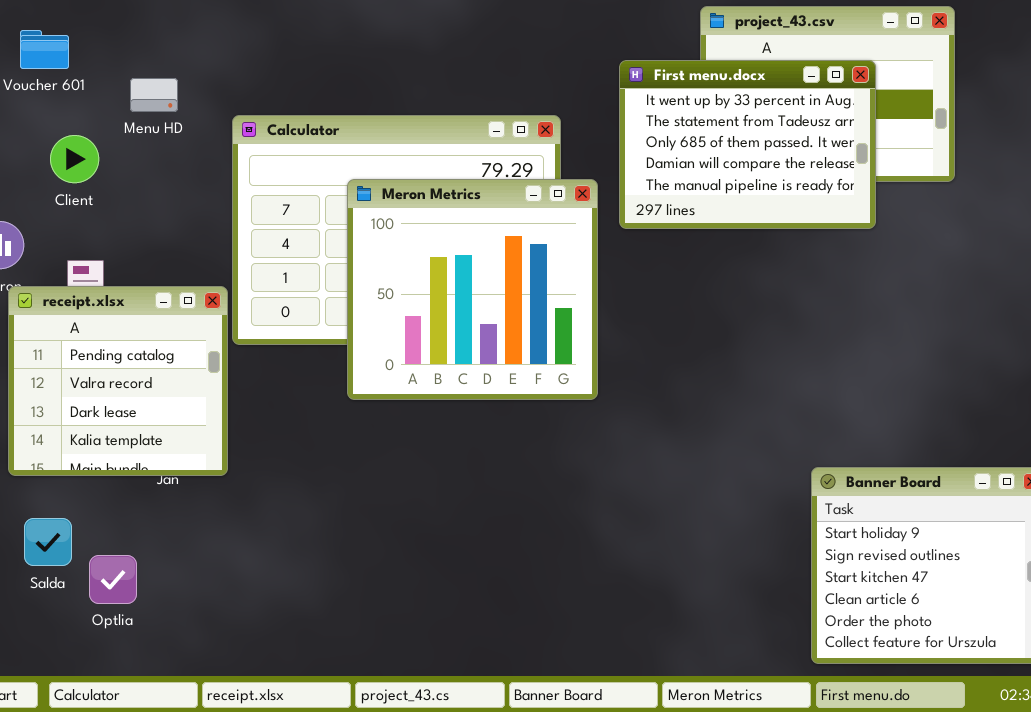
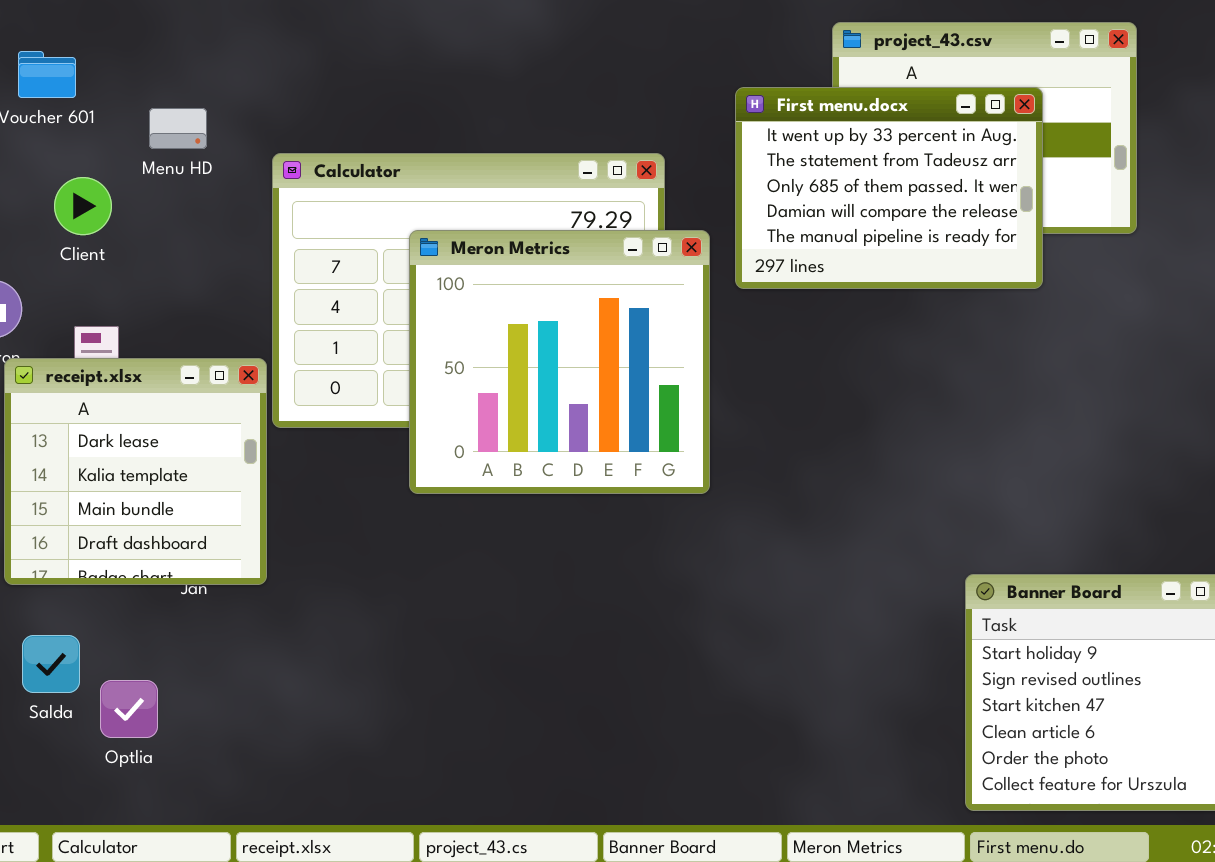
receipt.xlsx: [8,286,228,476] -> [4,358,267,585], scrolled down 2 rows

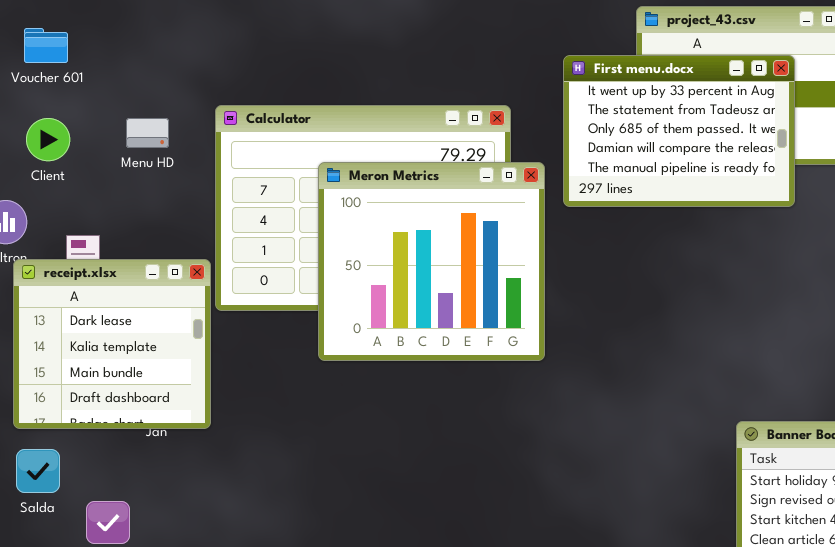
Menu HD: [149,108,207,149] -> [126,118,169,148], moved
Client: [54,177,112,235] -> [26,118,70,161], moved
Salda: [22,635,80,693] -> [16,449,60,493], moved

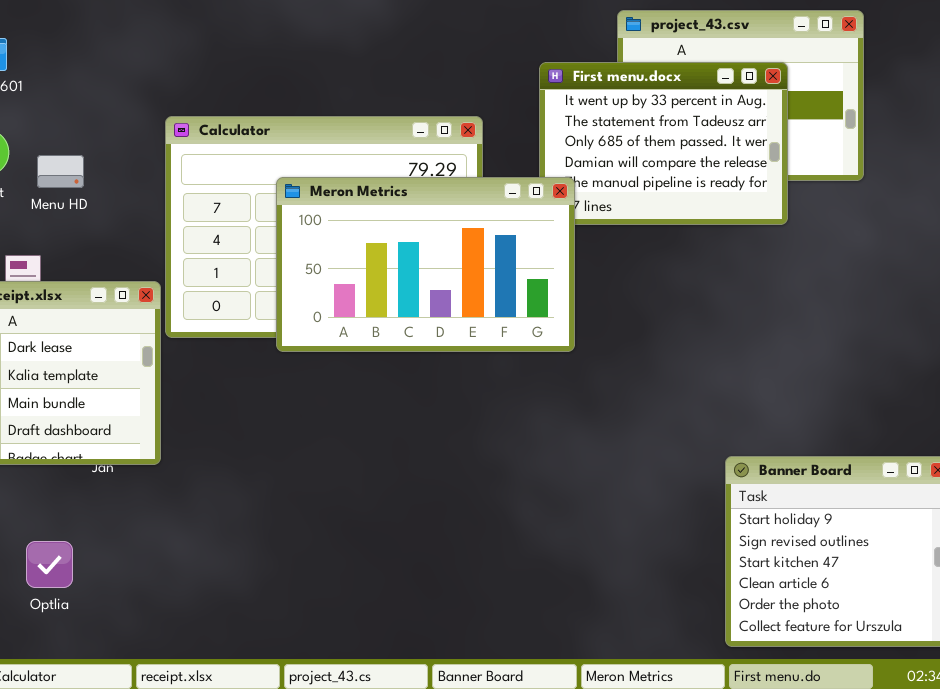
Menu HD: [126,118,169,148] -> [37,155,84,188], moved
Meron Metrics: [318,162,545,361] -> [276,177,575,352], resized

